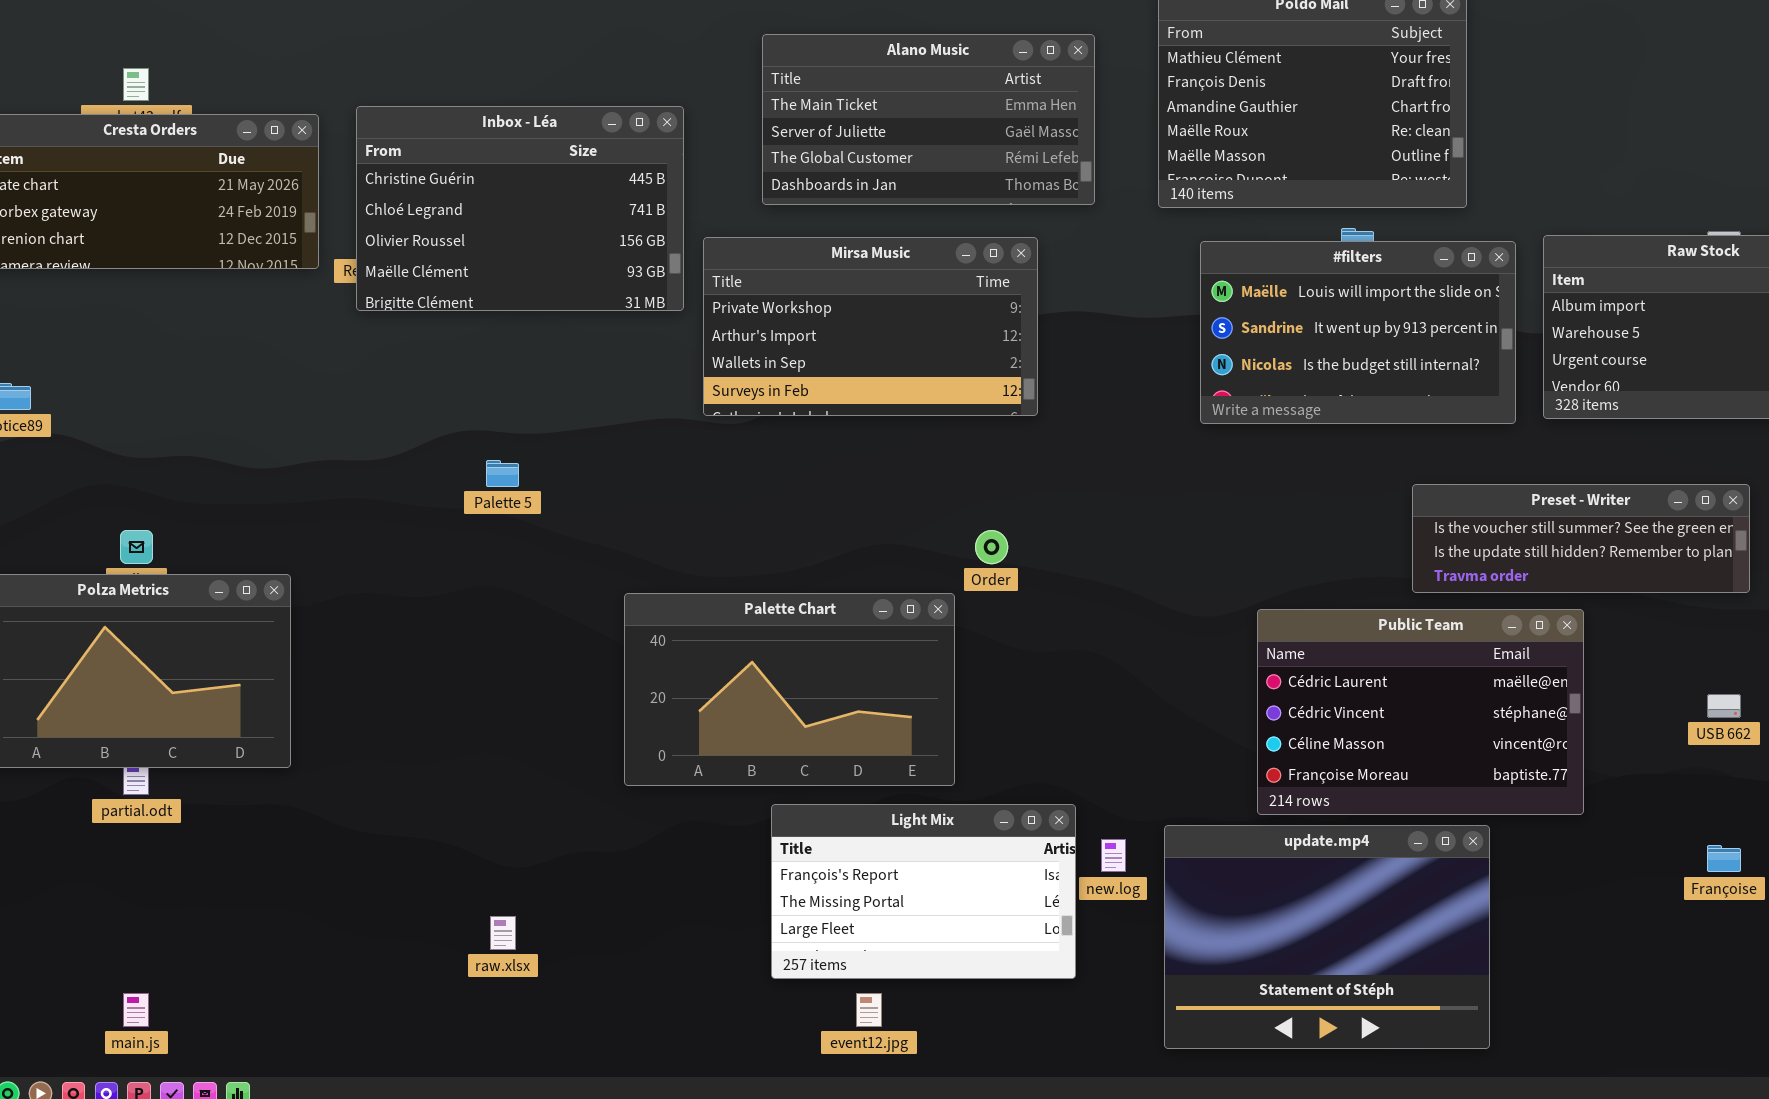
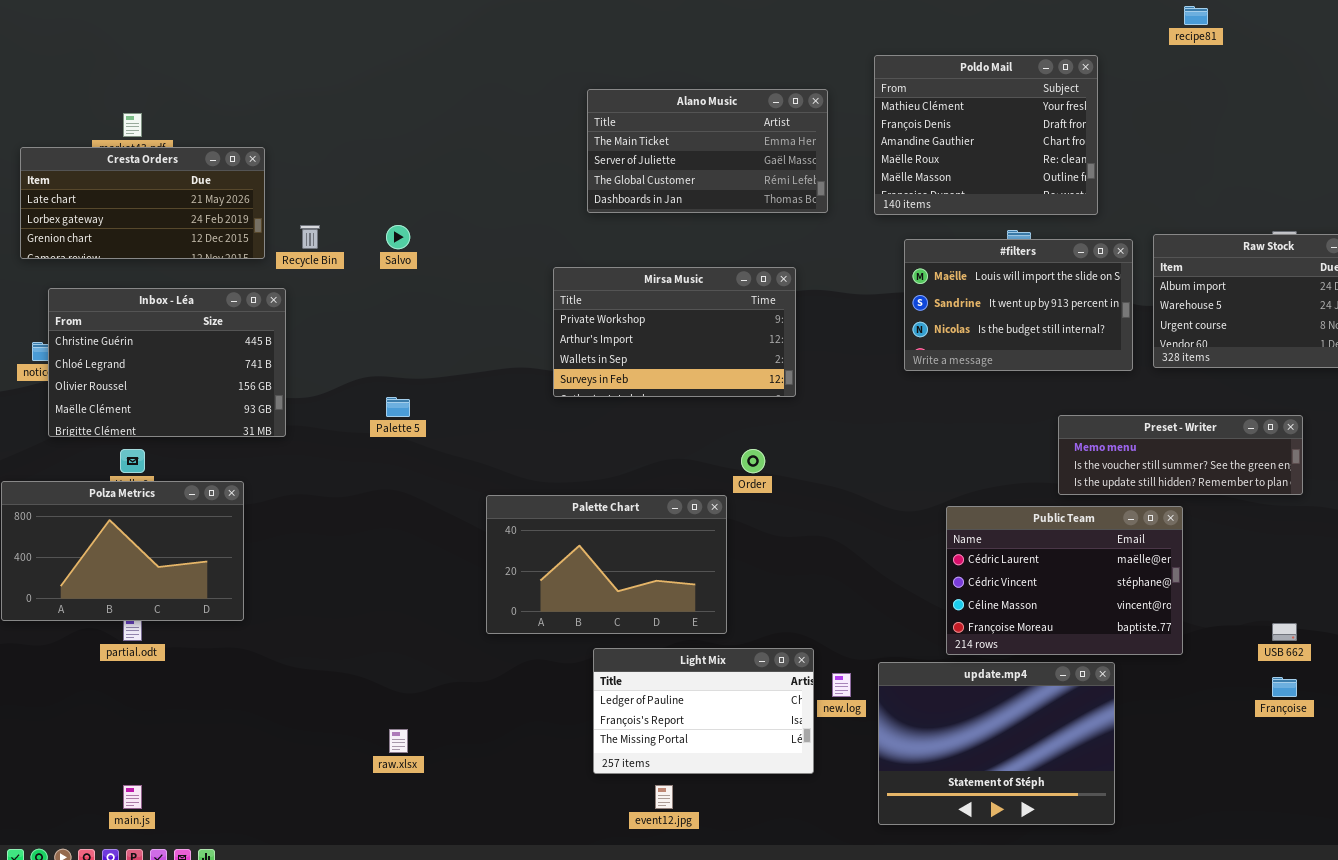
Inbox - Léa: [356,106,684,311] -> [48,288,286,437], moved
Mirsa Music: [703,237,1038,416] -> [553,267,796,397], moved
Preset - Writer: [1412,484,1750,593] -> [1058,415,1303,495], scrolled up 1 row
USB 662: [1707,694,1741,718] -> [1272,623,1297,641], moved
Light Mix: [771,804,1076,979] -> [593,648,814,774], scrolled up 1 row

